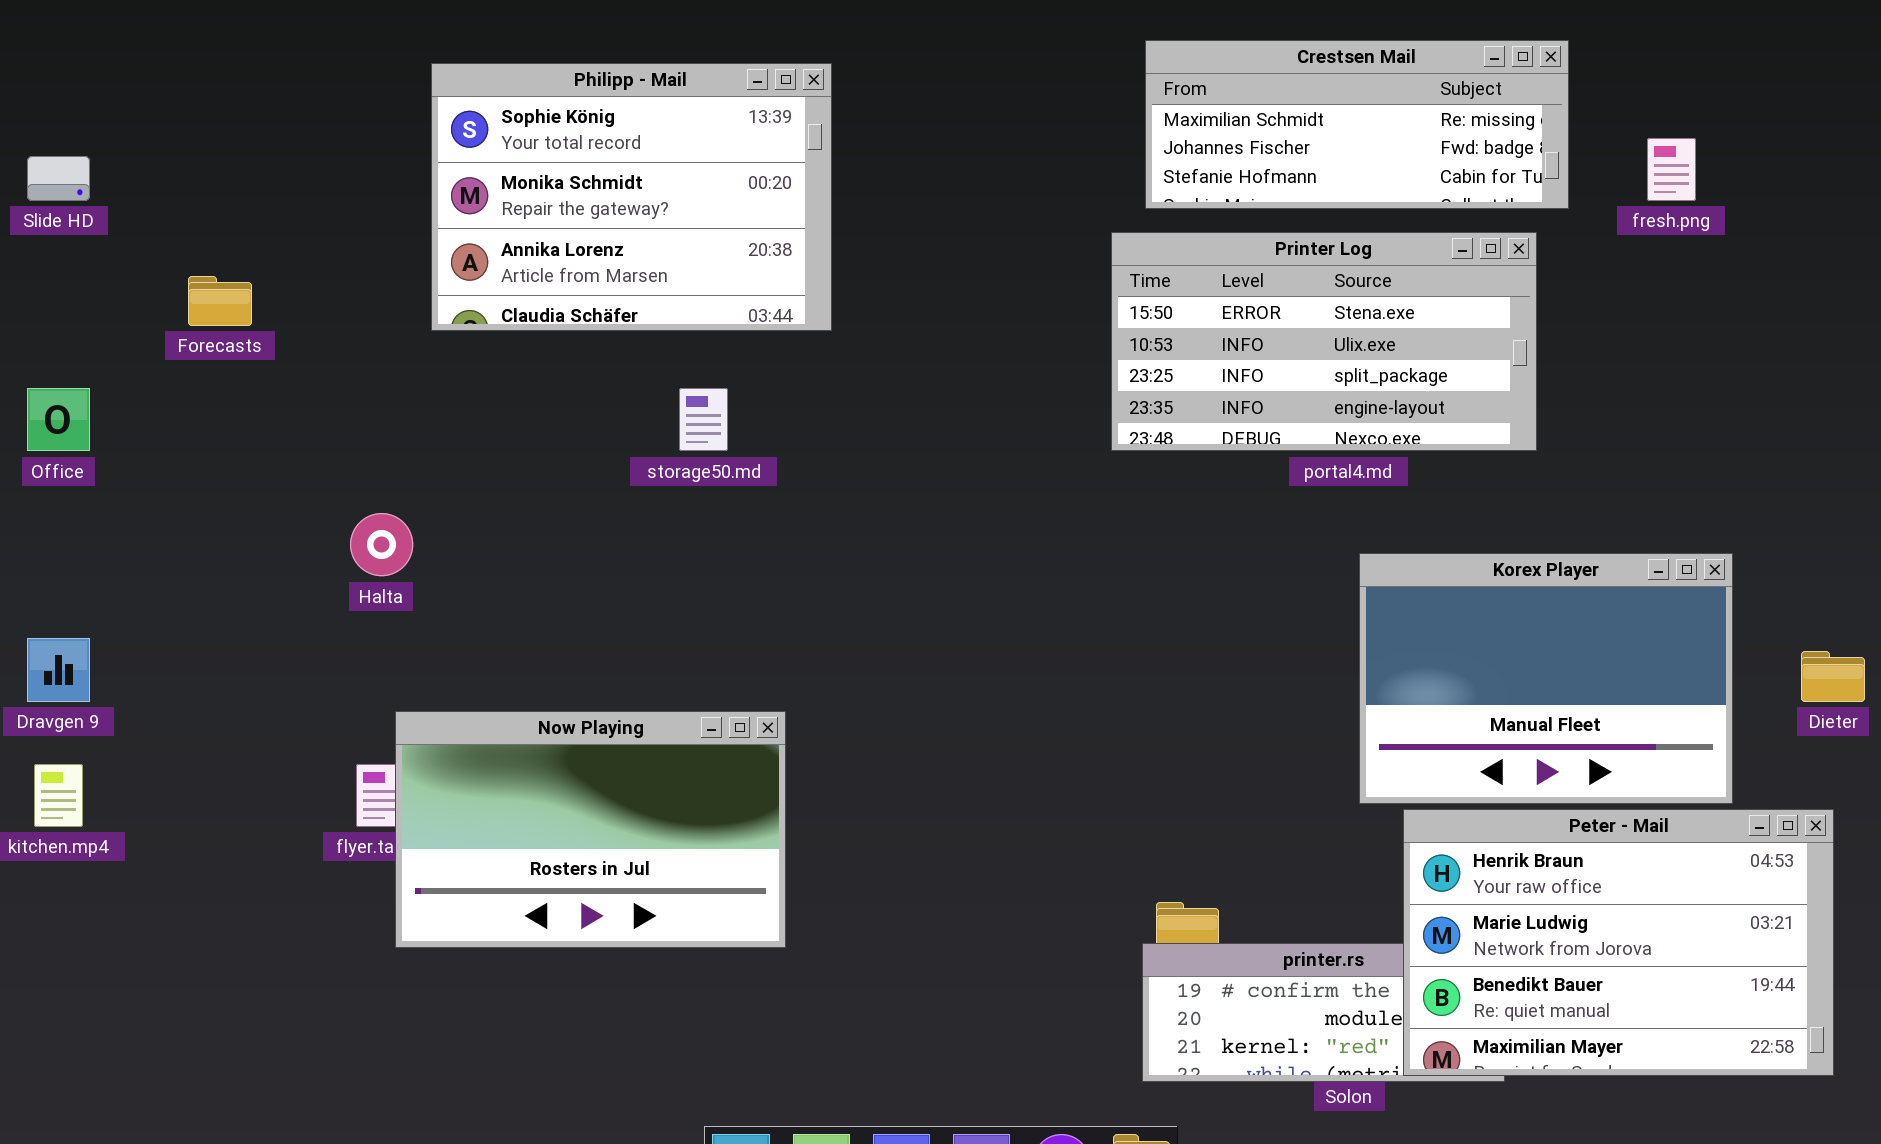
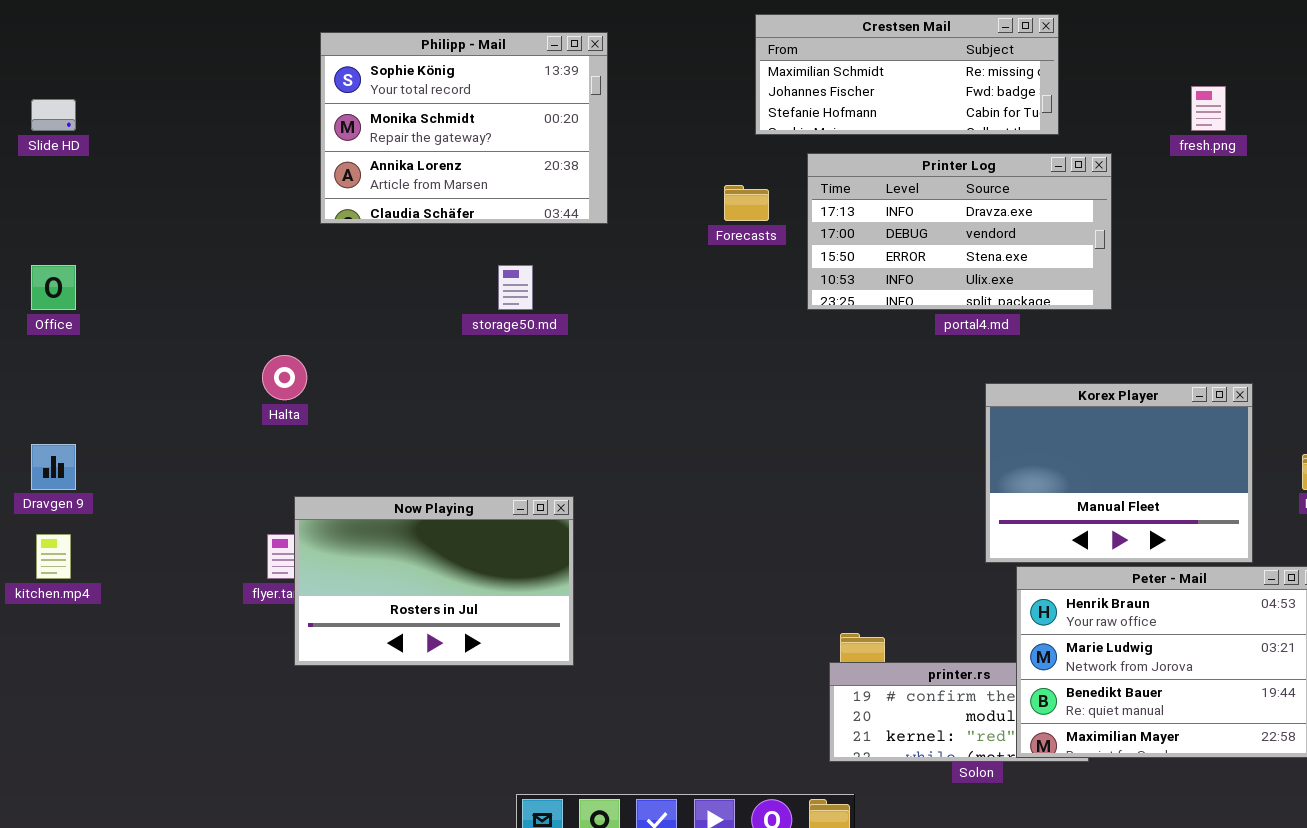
Crestsen Mail: [1145,40,1569,209] -> [755,14,1059,135], moved
Printer Log: [1111,232,1537,451] -> [807,153,1112,310], scrolled up 2 rows
Forecasts: [188,276,252,326] -> [724,185,769,221], moved

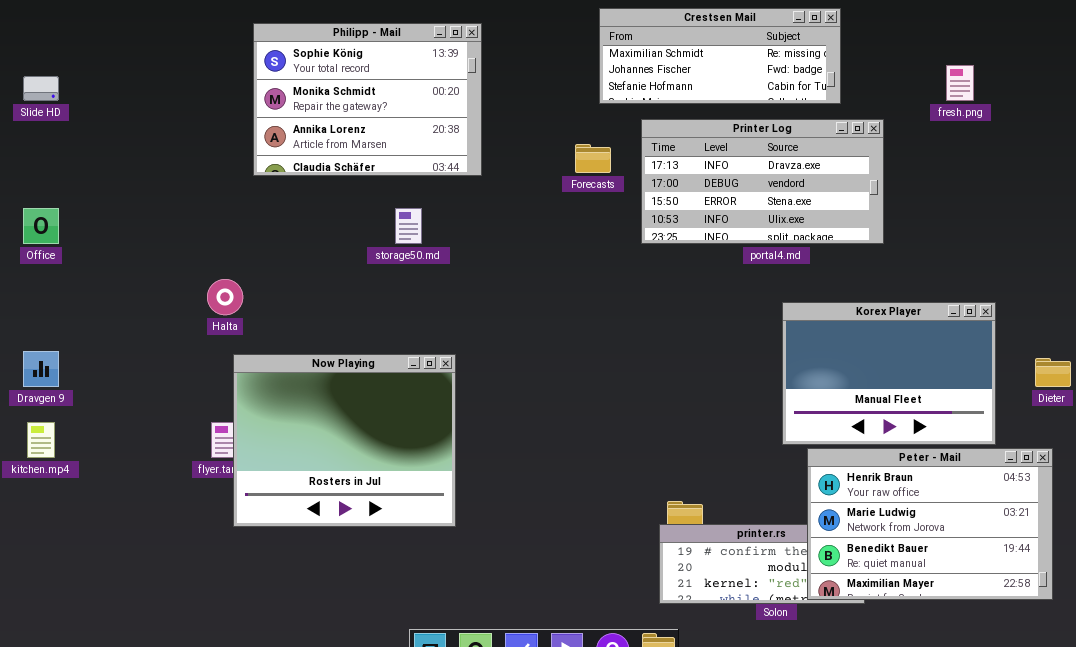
Now Playing: [294,496,574,666] -> [233,354,456,527], resized

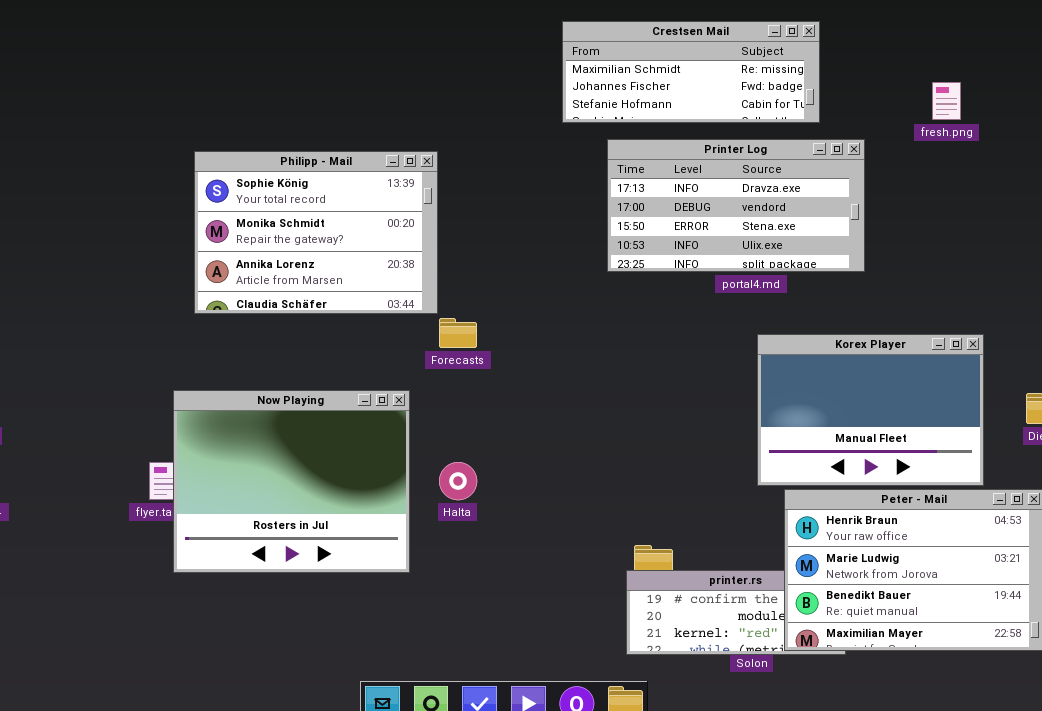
Philipp - Mail: [253,23,482,176] -> [194,151,438,314], moved
Forecasts: [575,144,611,173] -> [439,318,477,348], moved
Halta: [207,279,243,315] -> [439,462,477,500], moved

